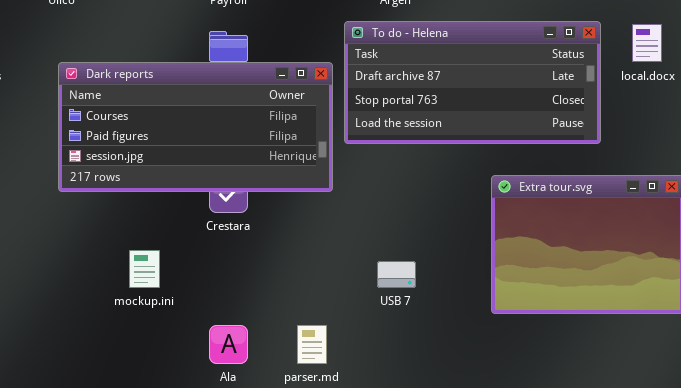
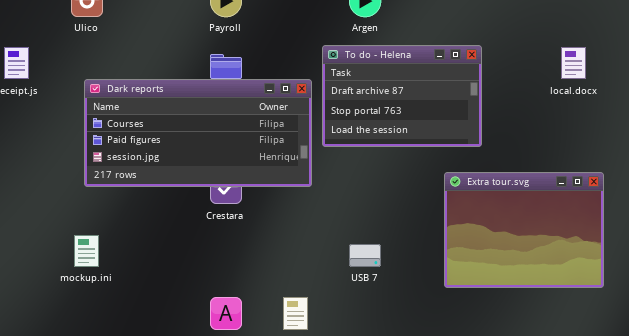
To do - Helena: [344,21,601,144] -> [322,45,482,147], resized
mockup.ini: [129,250,160,288] -> [74,235,99,267], moved

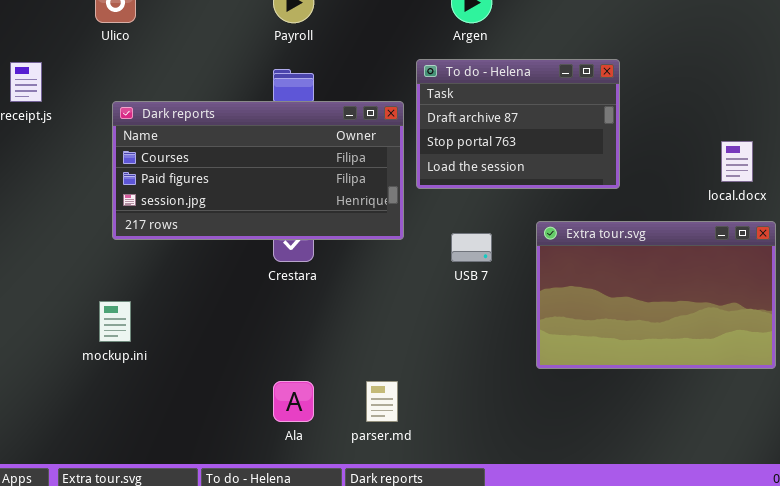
local.docx: [561,47,586,79] -> [721,141,753,182], moved
Extra tour.svg: [444,172,604,288] -> [536,221,776,369], resized
USB 7: [349,244,381,267] -> [451,233,492,262], moved

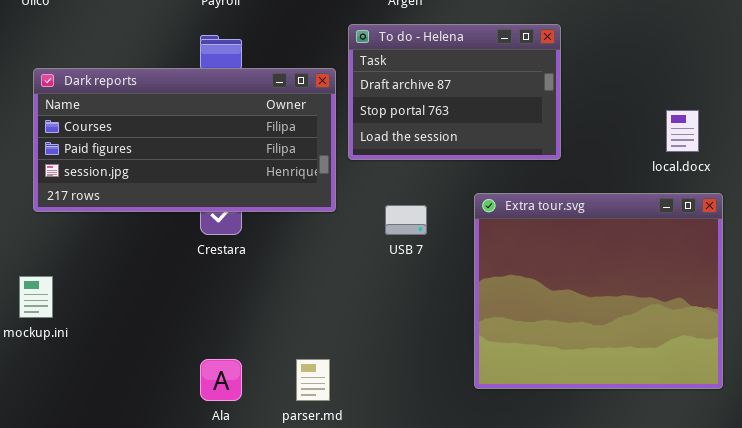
Extra tour.svg: [536,221,776,369] -> [474,193,723,389], resized

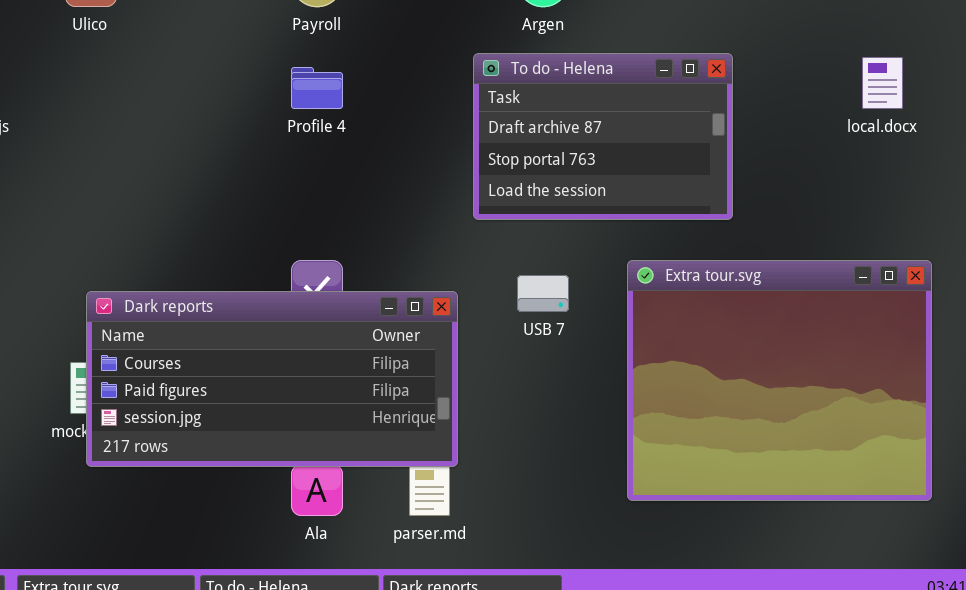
Dark reports: [33,68,336,212] -> [86,291,458,467], moved
local.docx: [666,110,699,152] -> [862,57,903,109], moved

